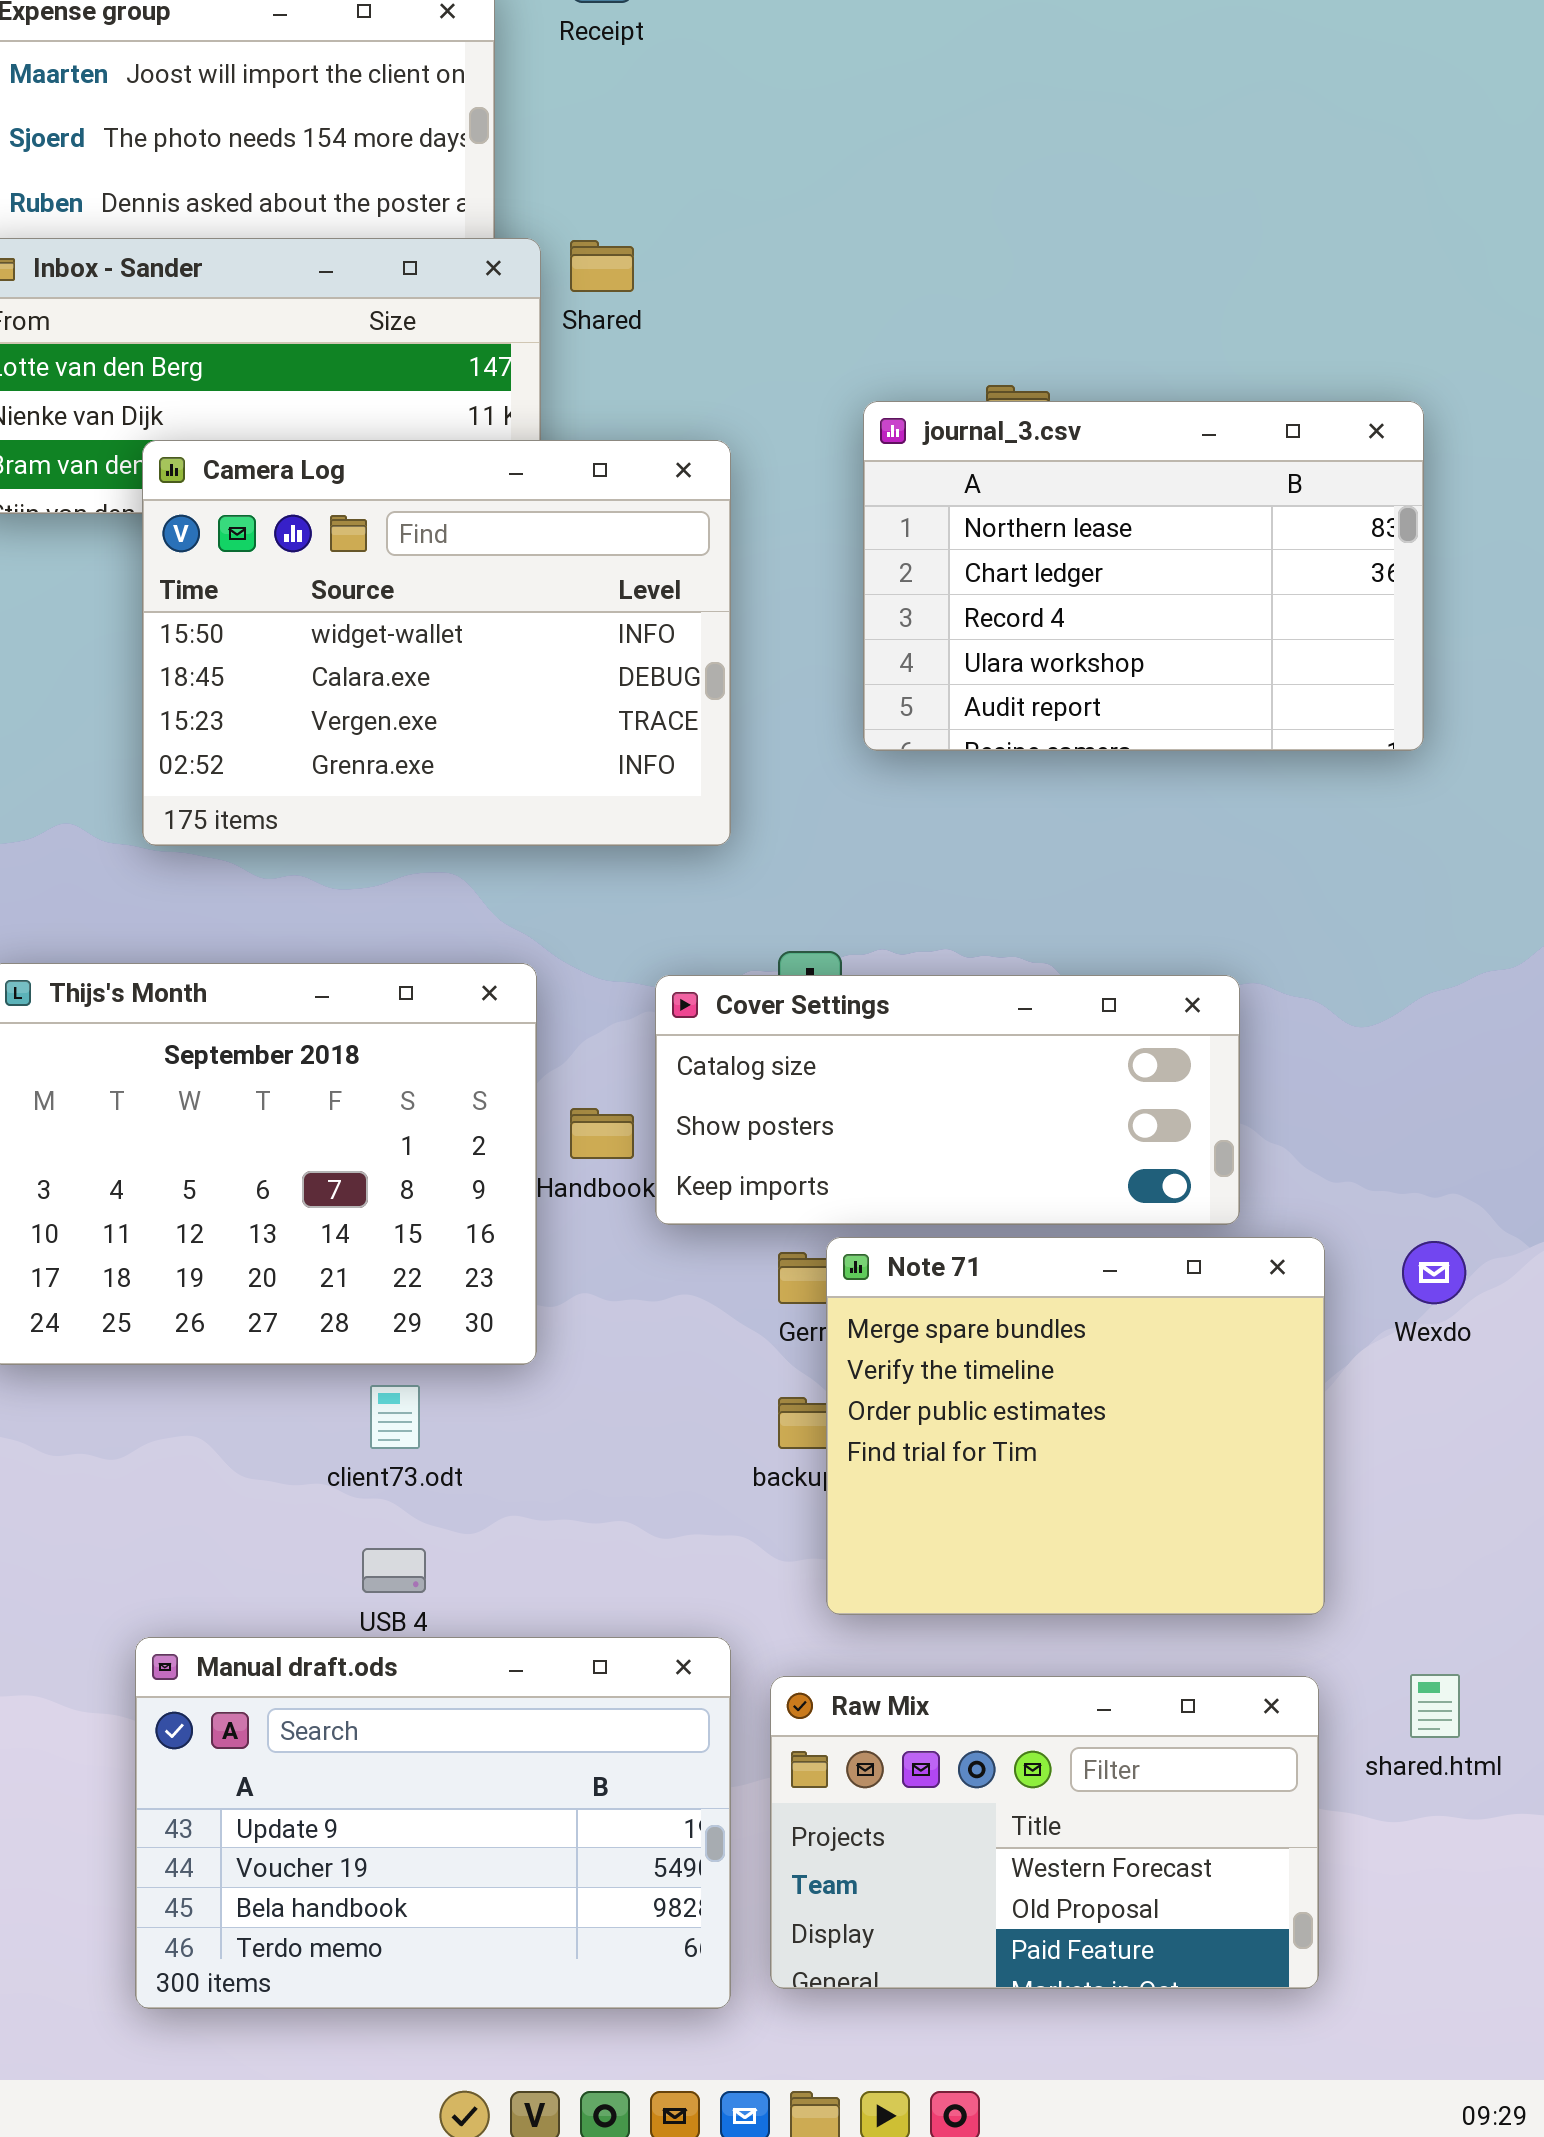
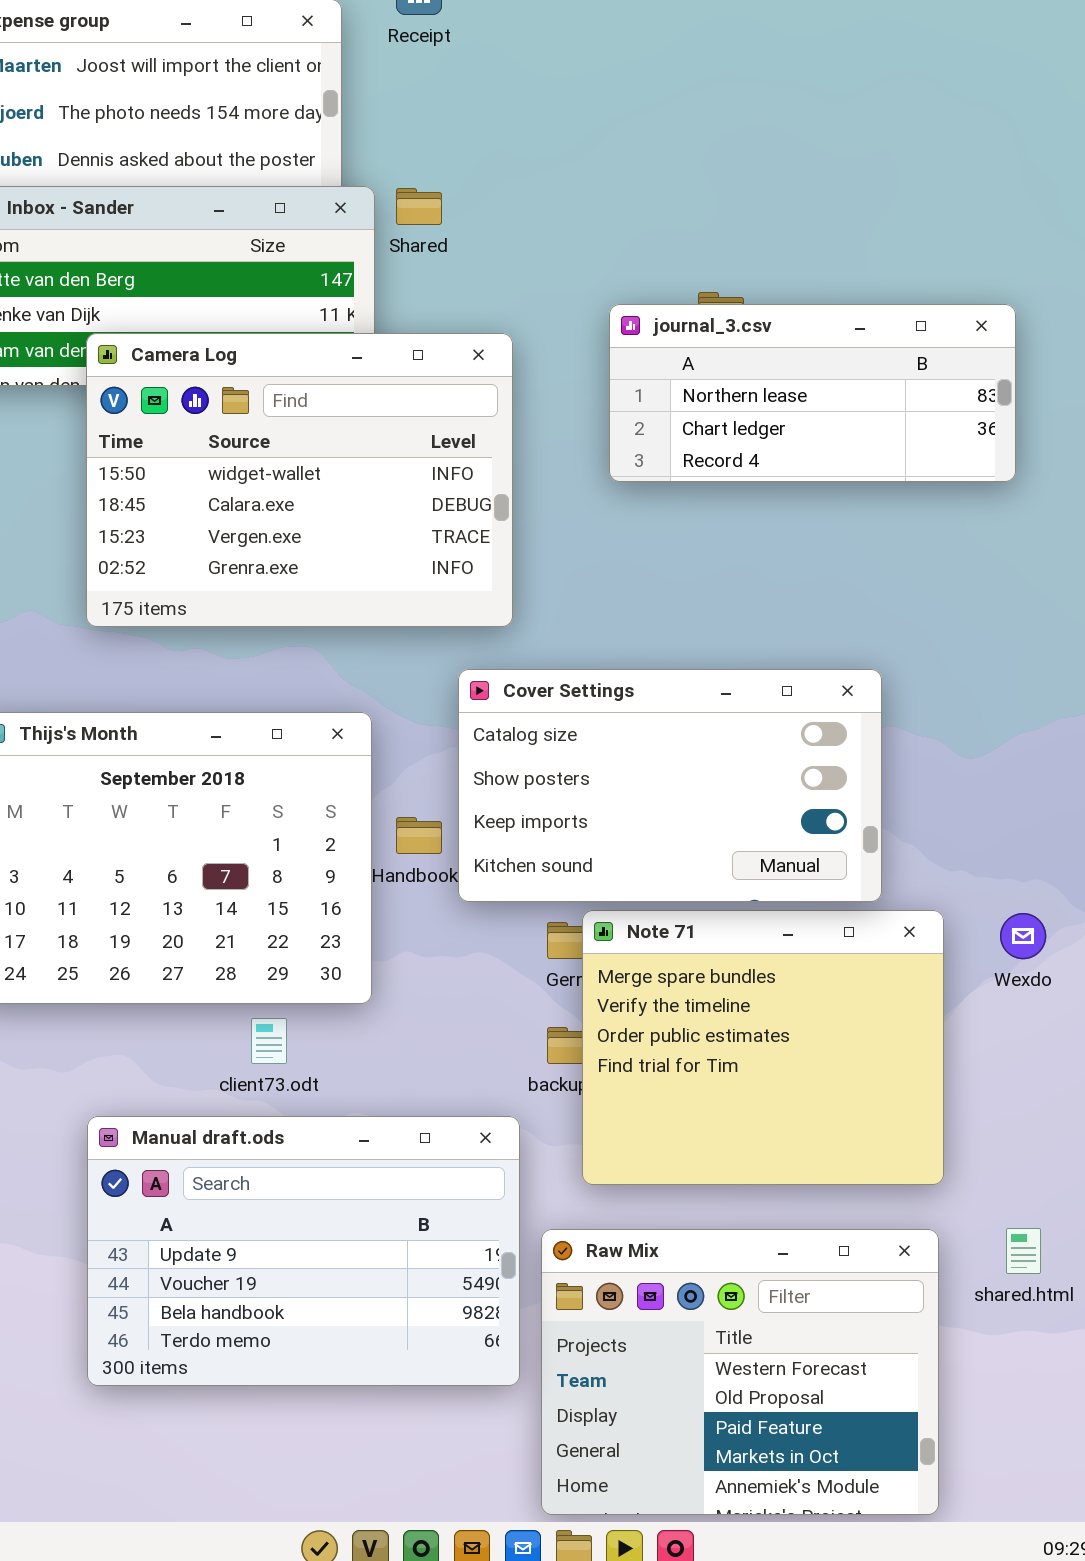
journal_3.csv: [863,401,1424,751] -> [609,304,1016,482], resized
Cover Settings: [655,975,1240,1225] -> [458,669,882,902], resized
Manual draft.ods: [135,1637,731,2009] -> [87,1116,520,1386], moved
Raw Mix: [770,1676,1319,1989] -> [541,1229,939,1515], resized

